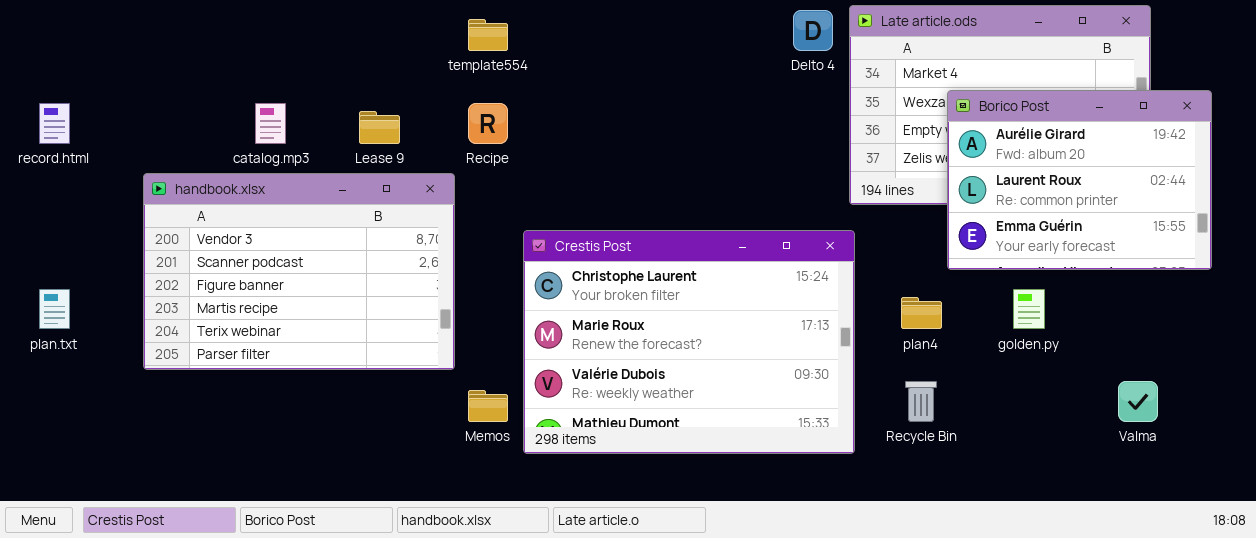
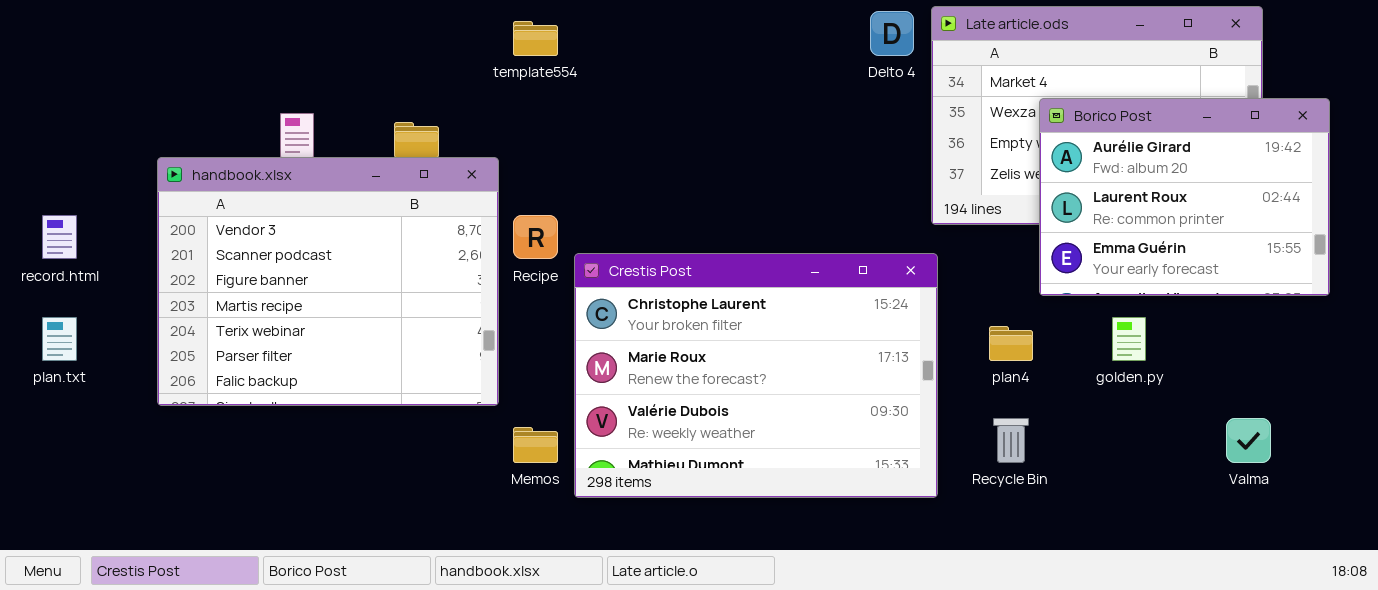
record.html: [39,103,70,144] -> [42,215,77,259], moved
Recipe: [468,103,508,144] -> [513,215,558,259], moved
handbook.xlsx: [143,173,455,370] -> [157,157,499,406], resized

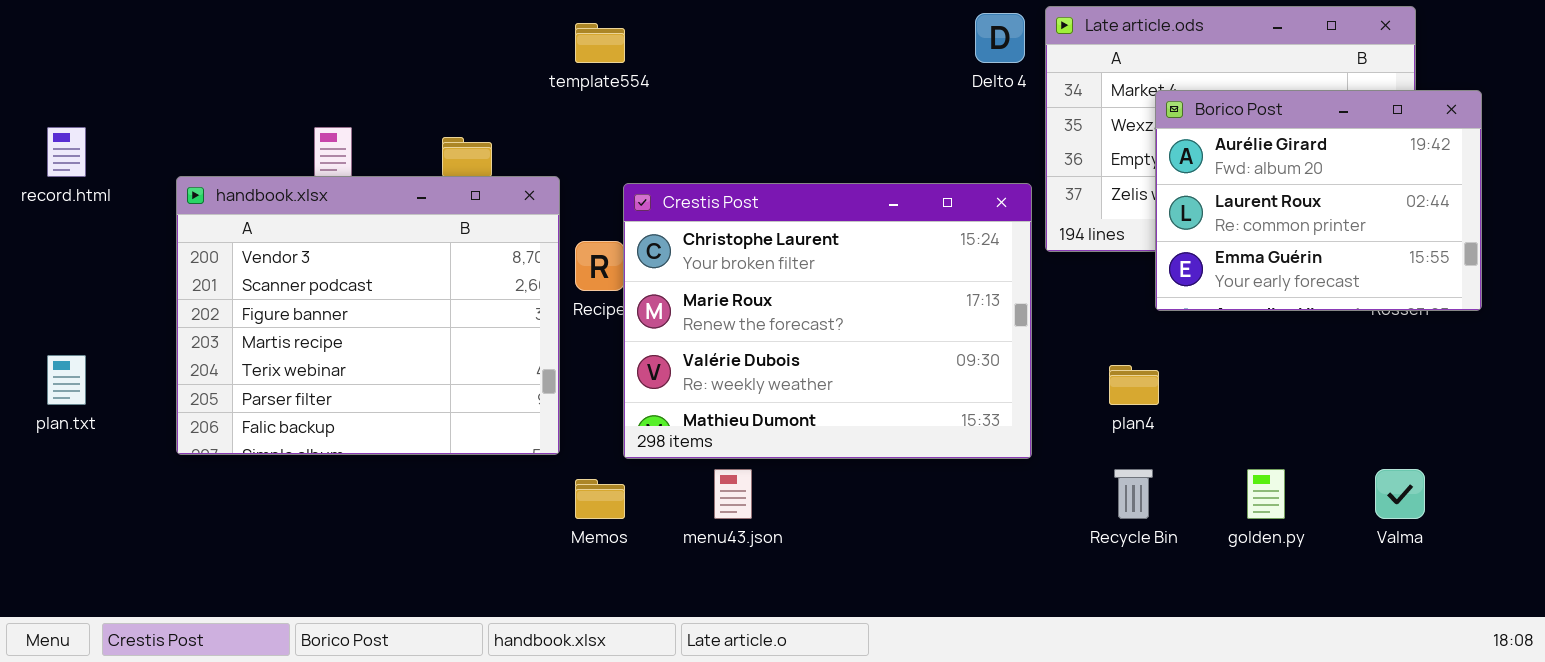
Borico Post: [1039,98,1330,296] -> [1155,90,1482,311], moved
record.html: [42,215,77,259] -> [47,127,86,177], moved
Crestis Post: [574,253,938,498] -> [623,183,1032,459], moved
golden.py: [1112,317,1146,361] -> [1247,469,1285,519], moved

